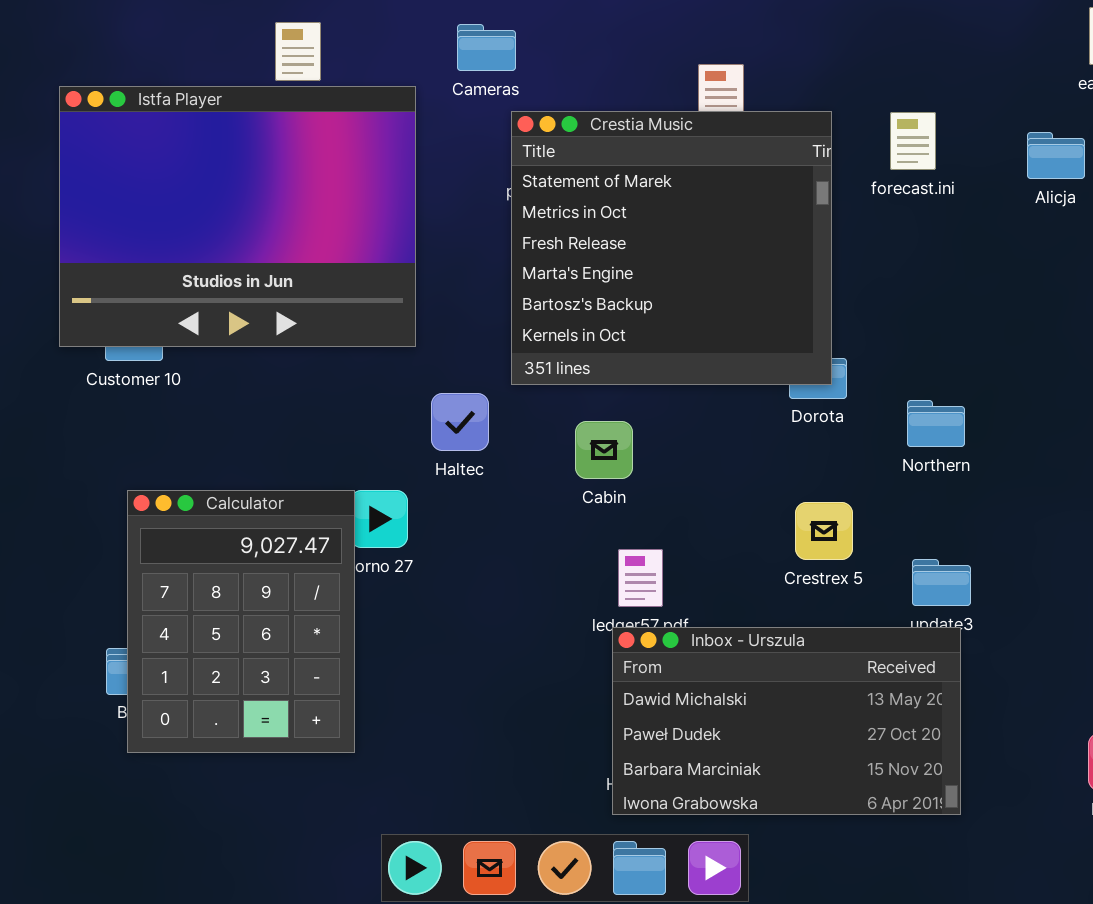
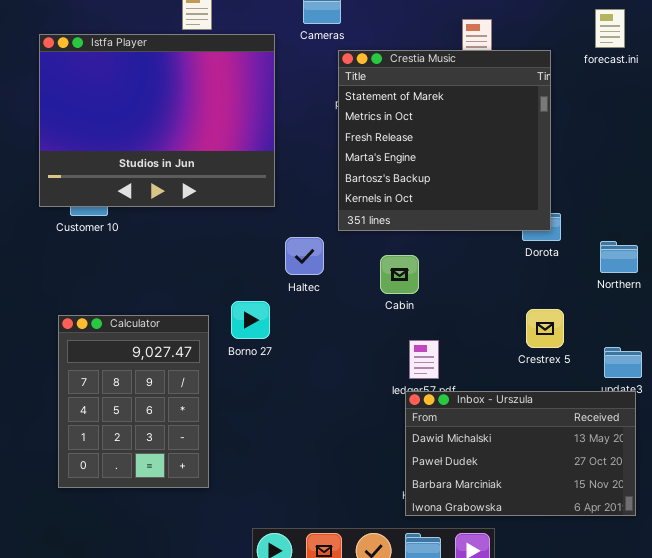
forecast.ini: [890,112,936,170] -> [595,9,625,48], moved
Calculator: [127,490,355,753] -> [58,315,209,488], moved

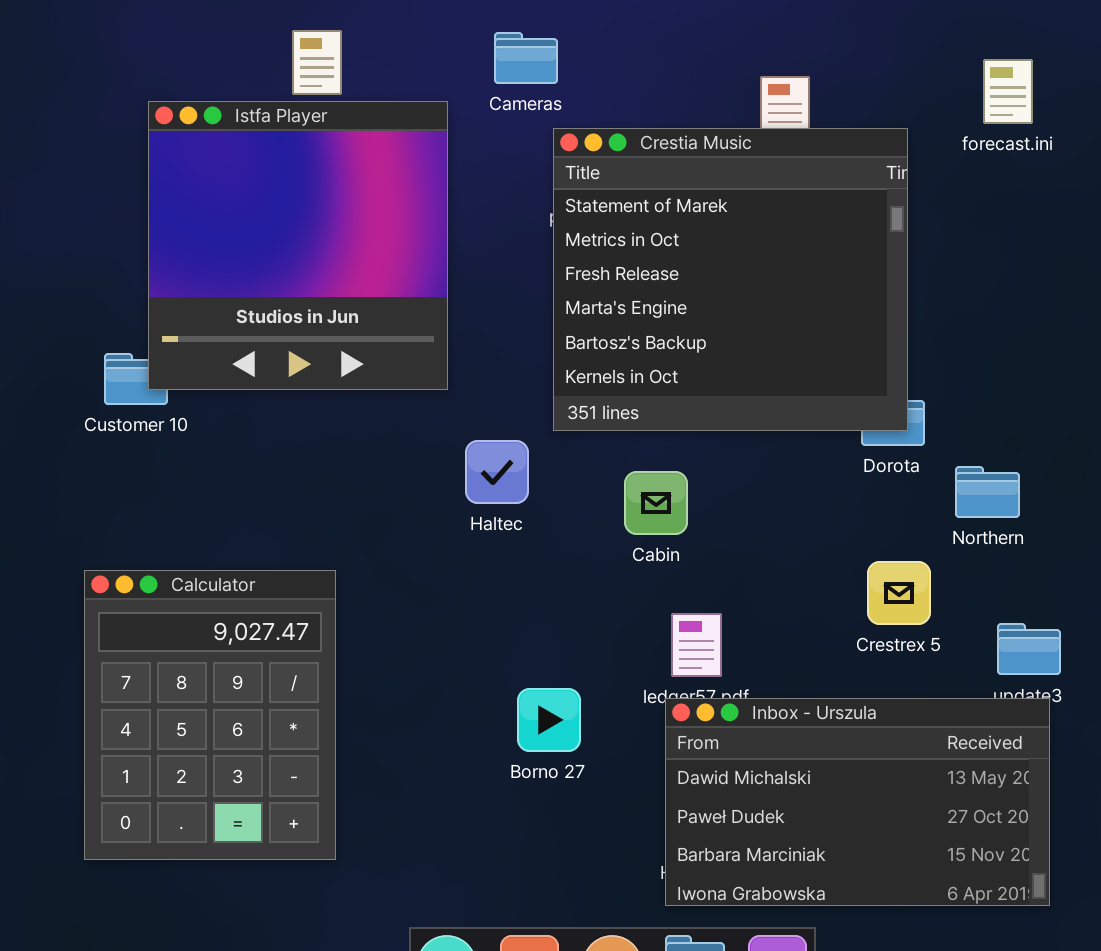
Istfa Player: [39,34,275,207] -> [148,101,448,390], resized
Northern: [600,241,638,273] -> [955,466,1020,518], moved
Borno 27: [231,301,270,339] -> [517,688,581,752], moved

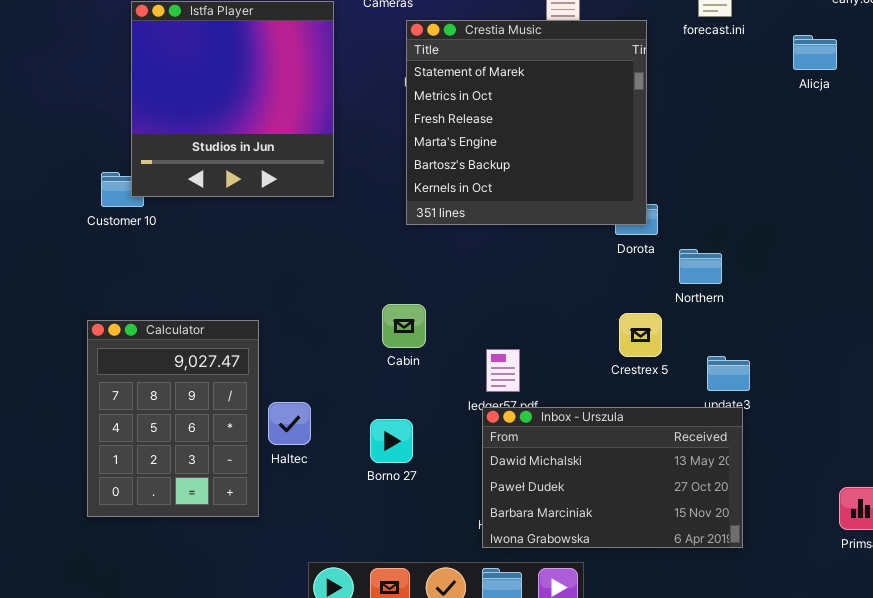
Haltec: [465,440,529,504] -> [268,402,311,445], moved
Cabin: [624,471,688,535] -> [382,304,426,348], moved
Borno 27: [517,688,581,752] -> [370,419,413,463], moved

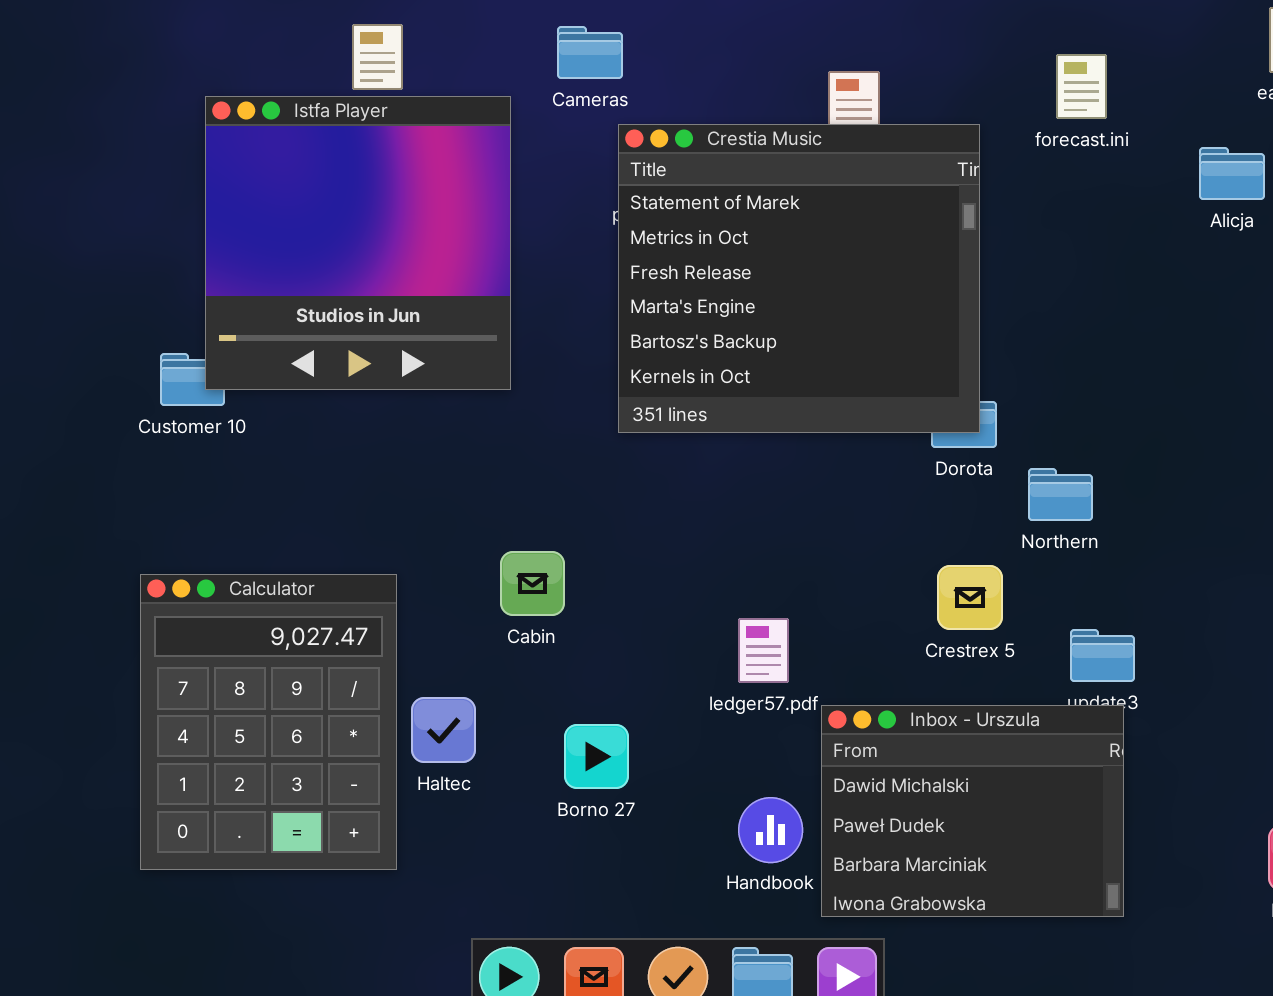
Cabin: [382,304,426,348] -> [500,551,565,616], moved
Inbox - Urszula: [482,407,743,548] -> [821,705,1124,917], resized

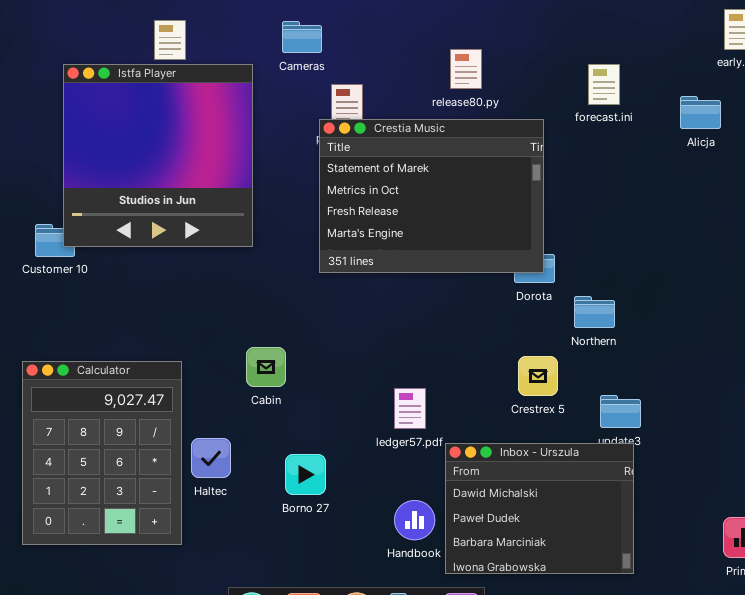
forecast.ini: [1056,54,1107,119] -> [588,64,620,105], moved
Crestia Music: [618,124,980,433] -> [319,119,544,273], resized

